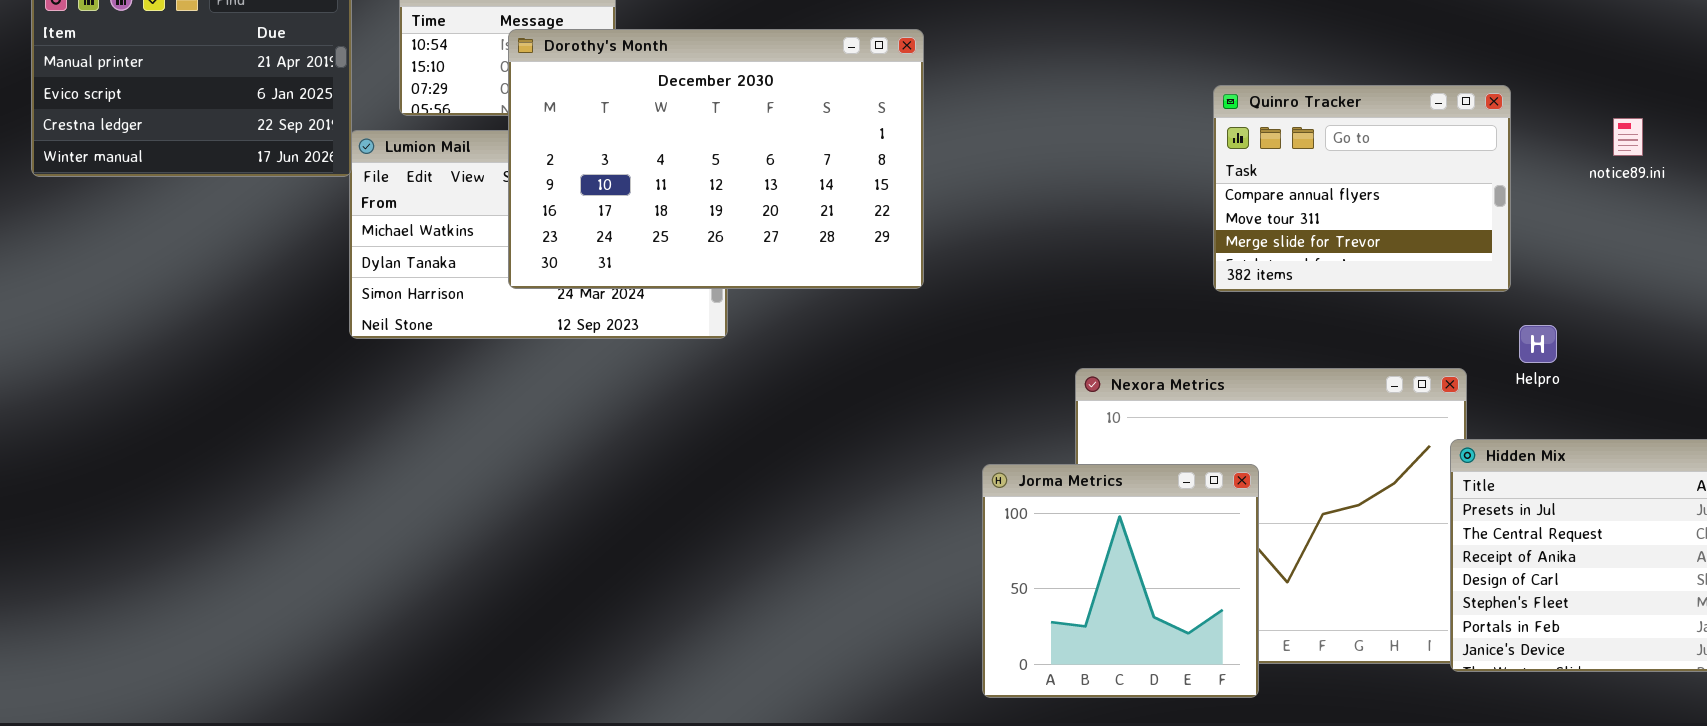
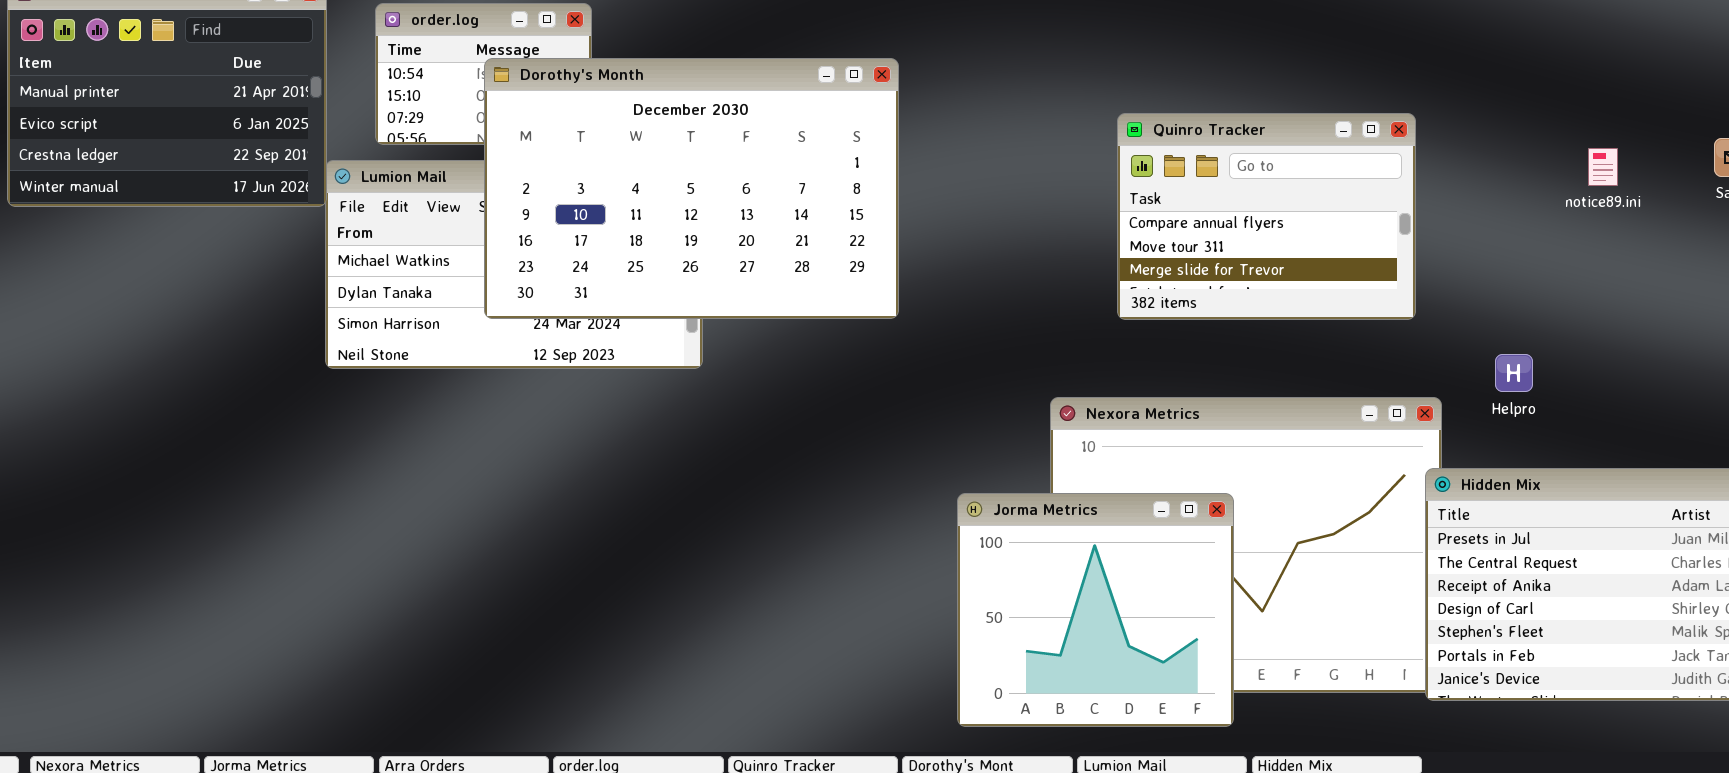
Quinro Tracker: [1213,85,1511,292] -> [1117,113,1416,320], moved

